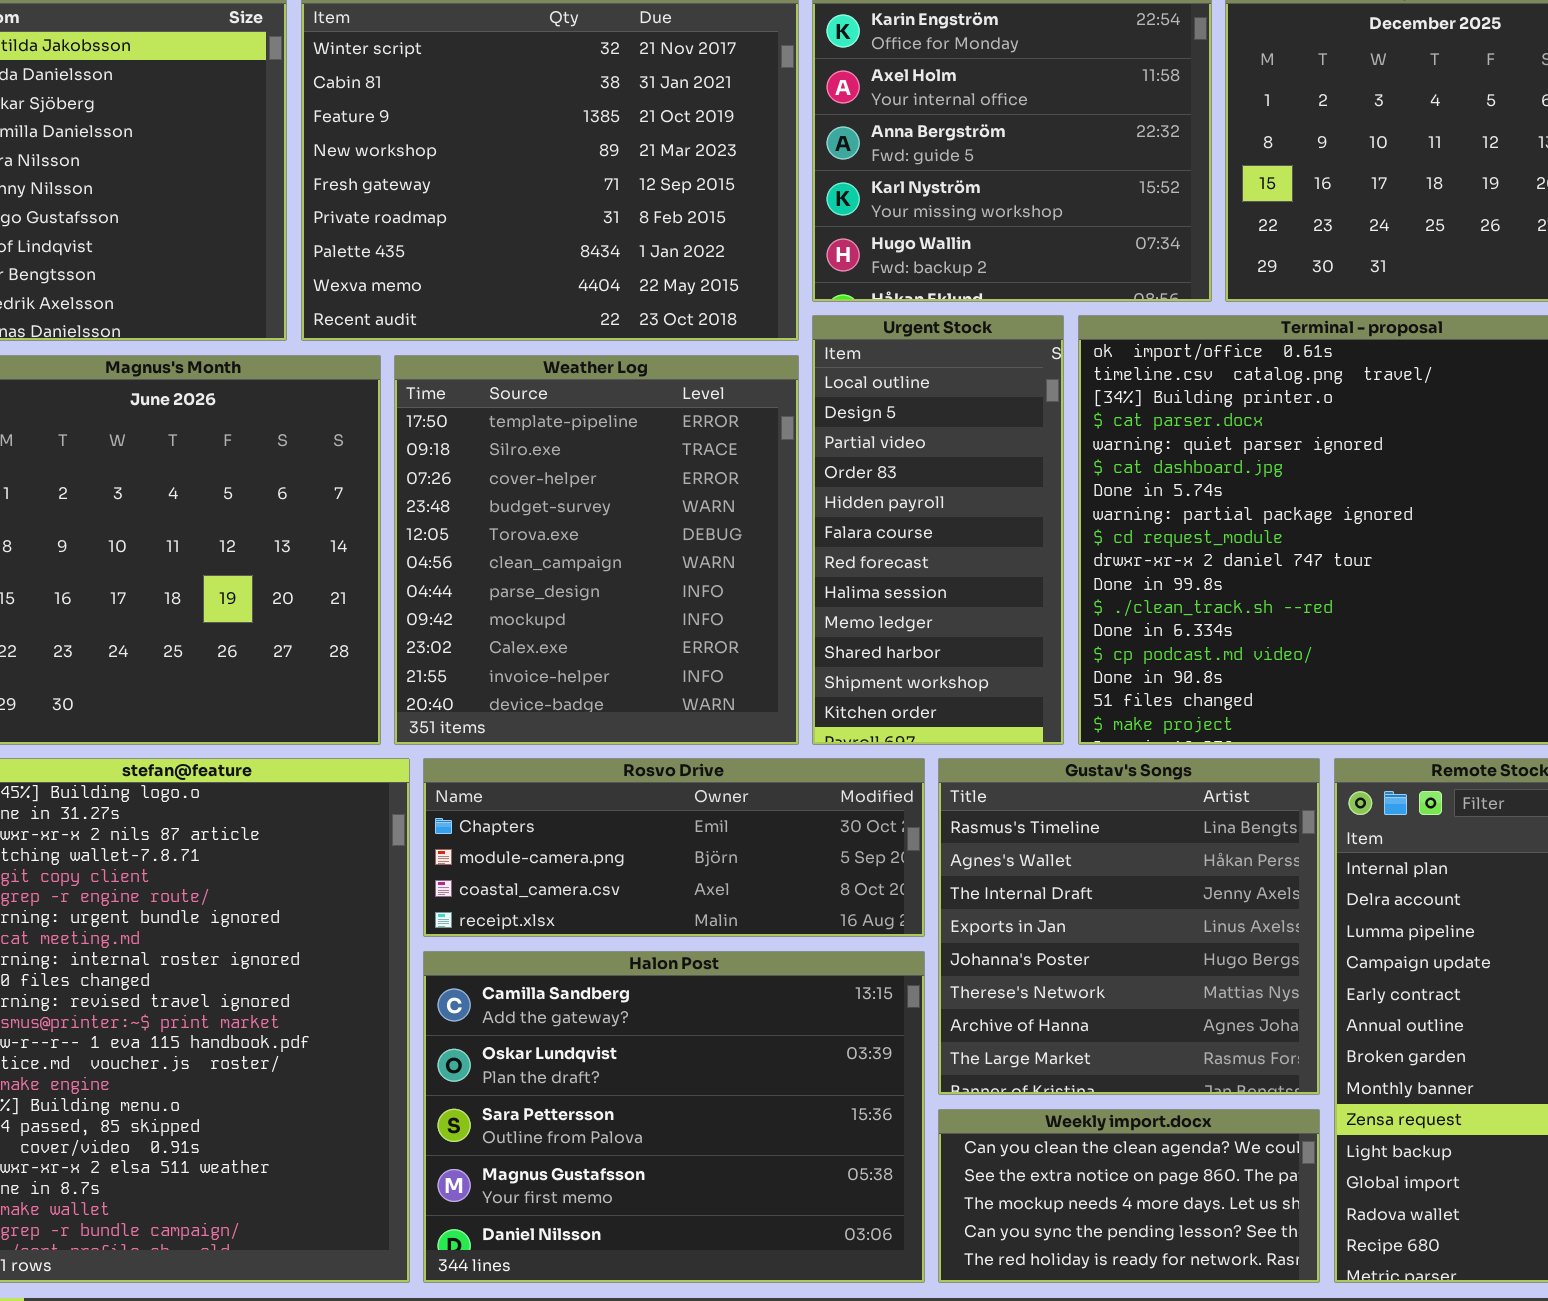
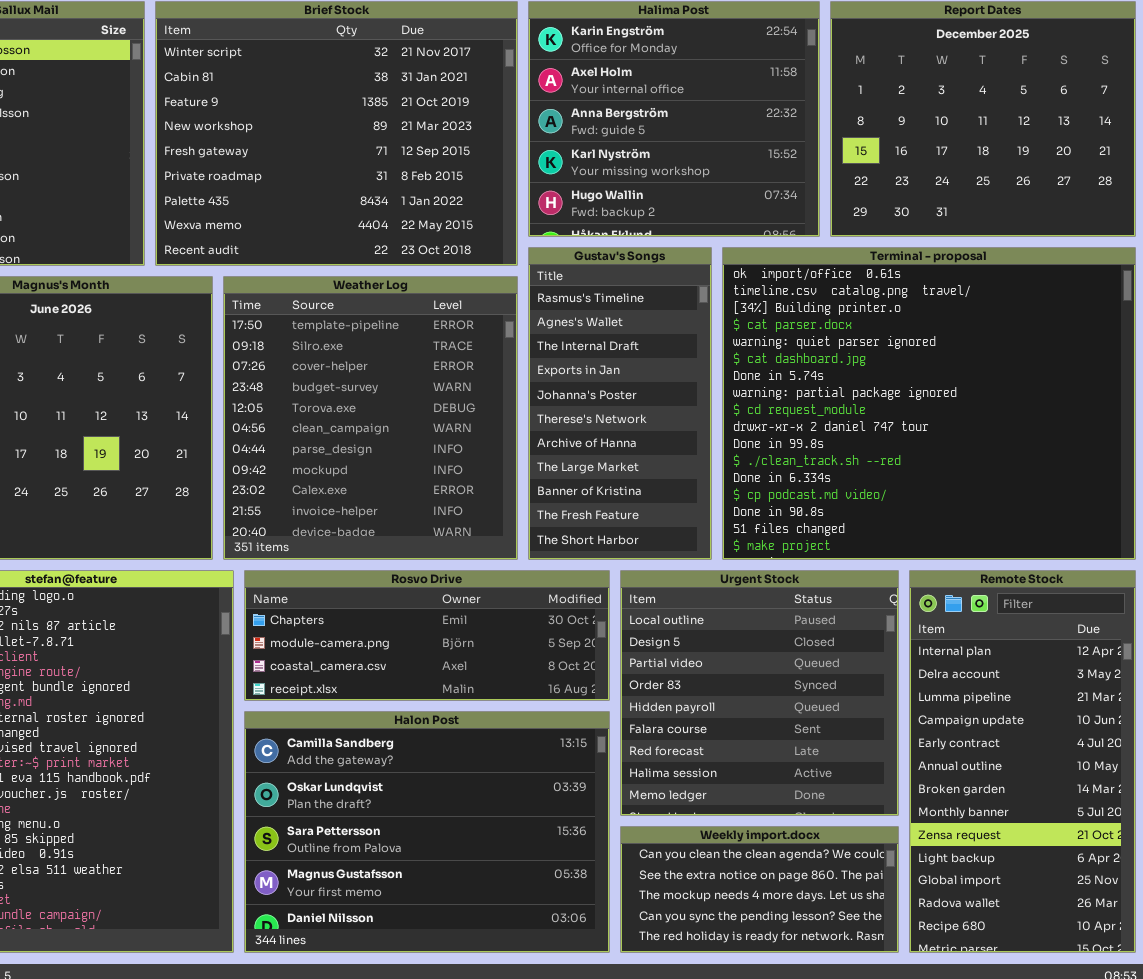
Urgent Stock: [812,315,1064,745] -> [620,570,899,816], moved, resized
Gustav's Songs: [938,758,1320,1095] -> [528,247,712,560], moved, resized

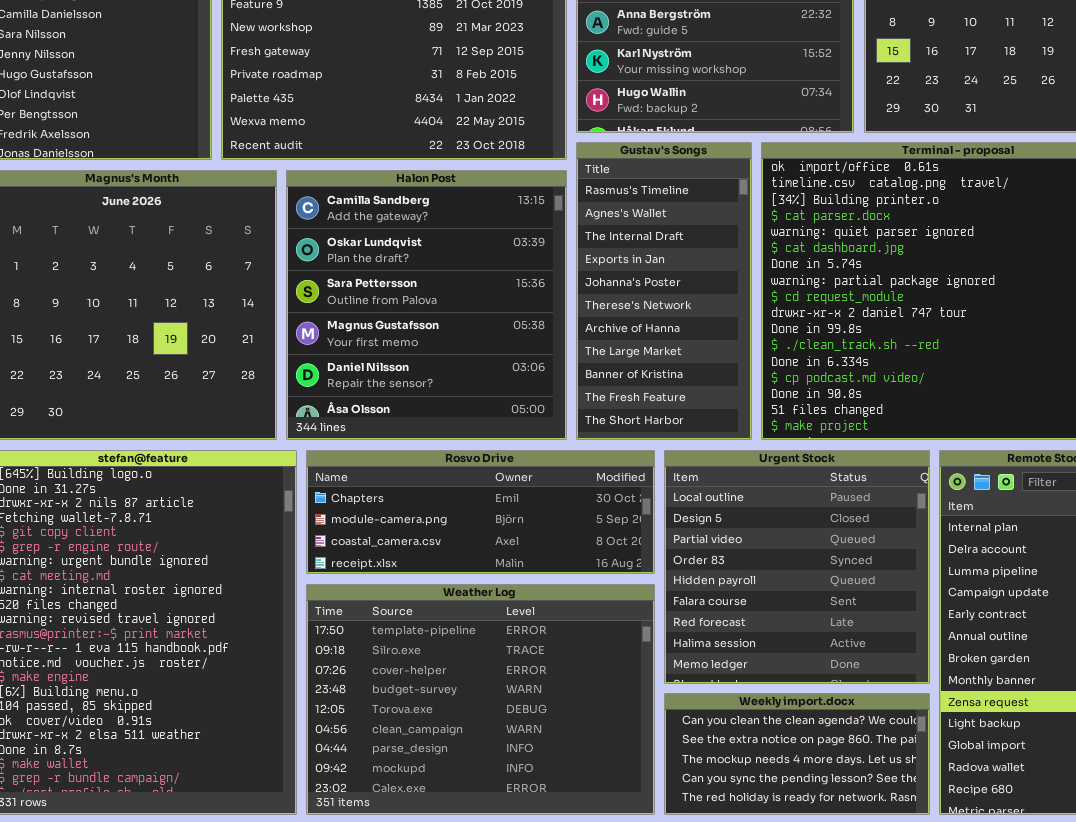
Weather Log: [223,276,518,560] -> [306,584,655,815], moved, resized
Halon Post: [244,711,610,953] -> [286,170,567,440], moved, resized

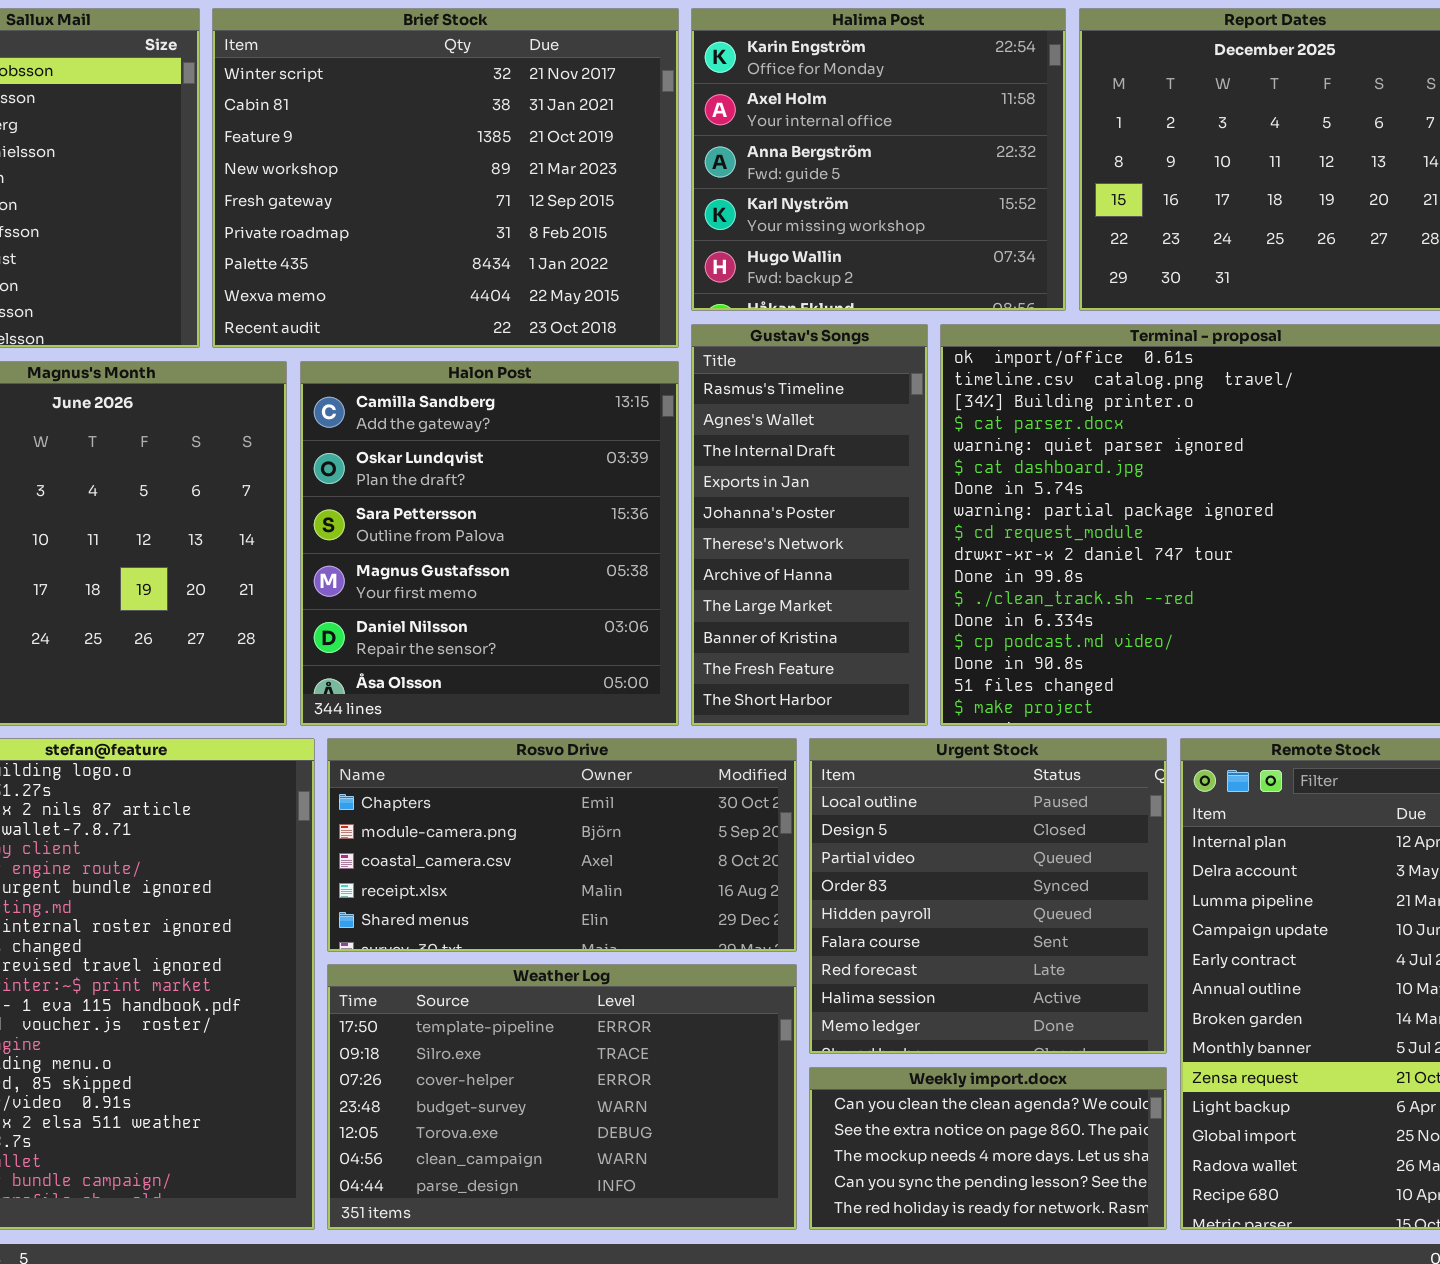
Rosvo Drive: [306,450,655,574] -> [327,738,797,952], resized
Weather Log: [306,584,655,815] -> [327,964,797,1230], resized

